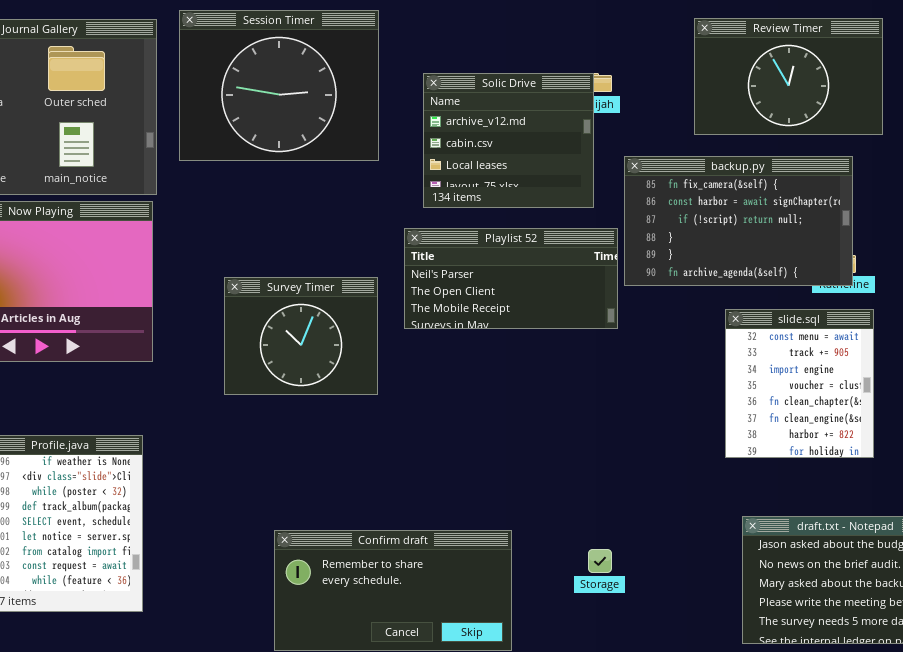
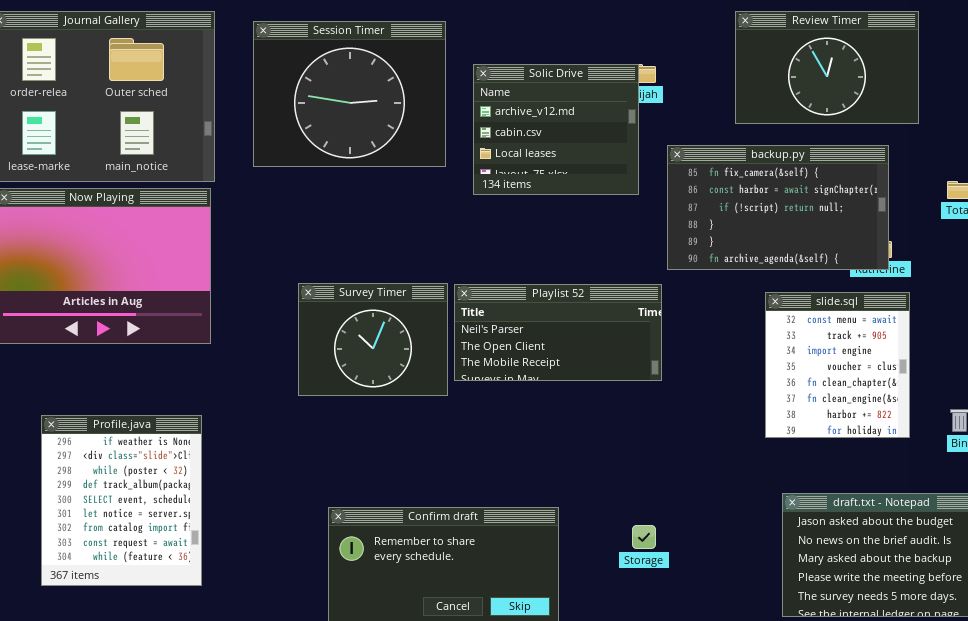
Session Timer: [179,10,379,161] -> [253,21,446,167], moved
Playlist 52: [404,228,618,329] -> [454,284,662,381], moved
Survey Timer: [224,277,378,395] -> [298,283,448,396], moved

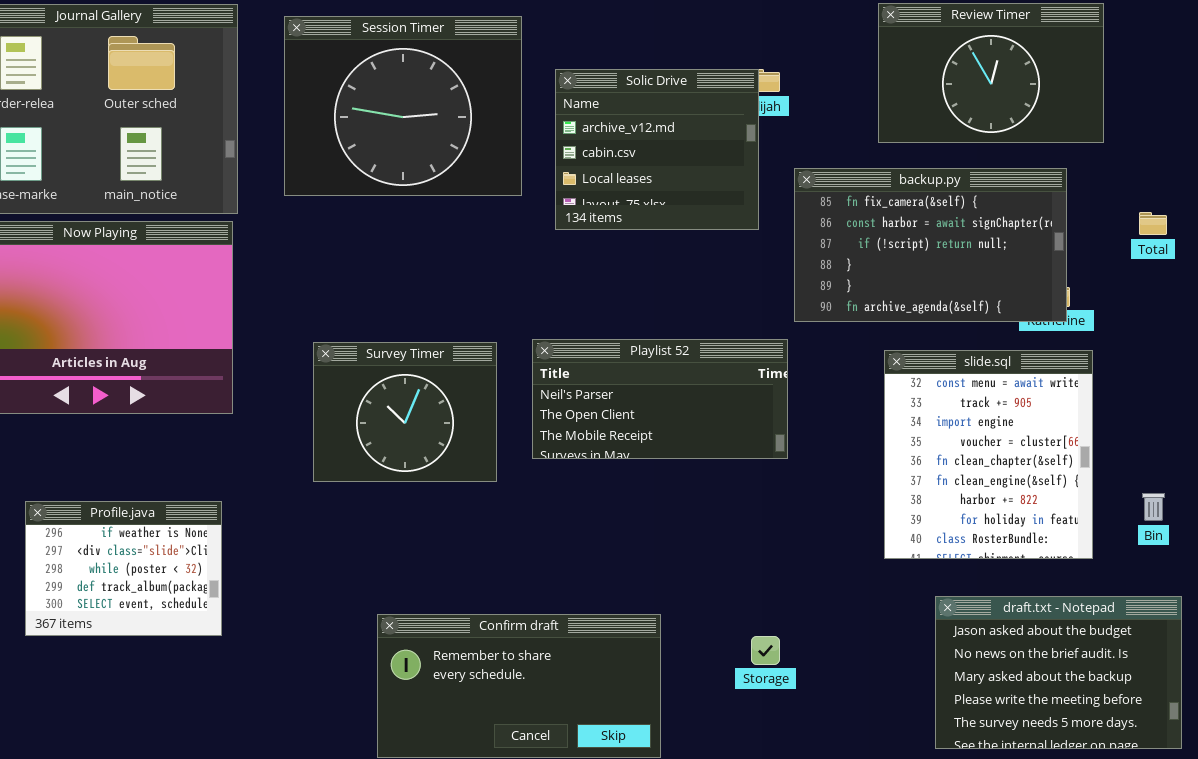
Survey Timer: [298,283,448,396] -> [313,342,497,482], moved
slide.sql: [765,292,910,438] -> [884,350,1093,559], resized
Profile.java: [41,415,202,586] -> [25,501,222,636], resized

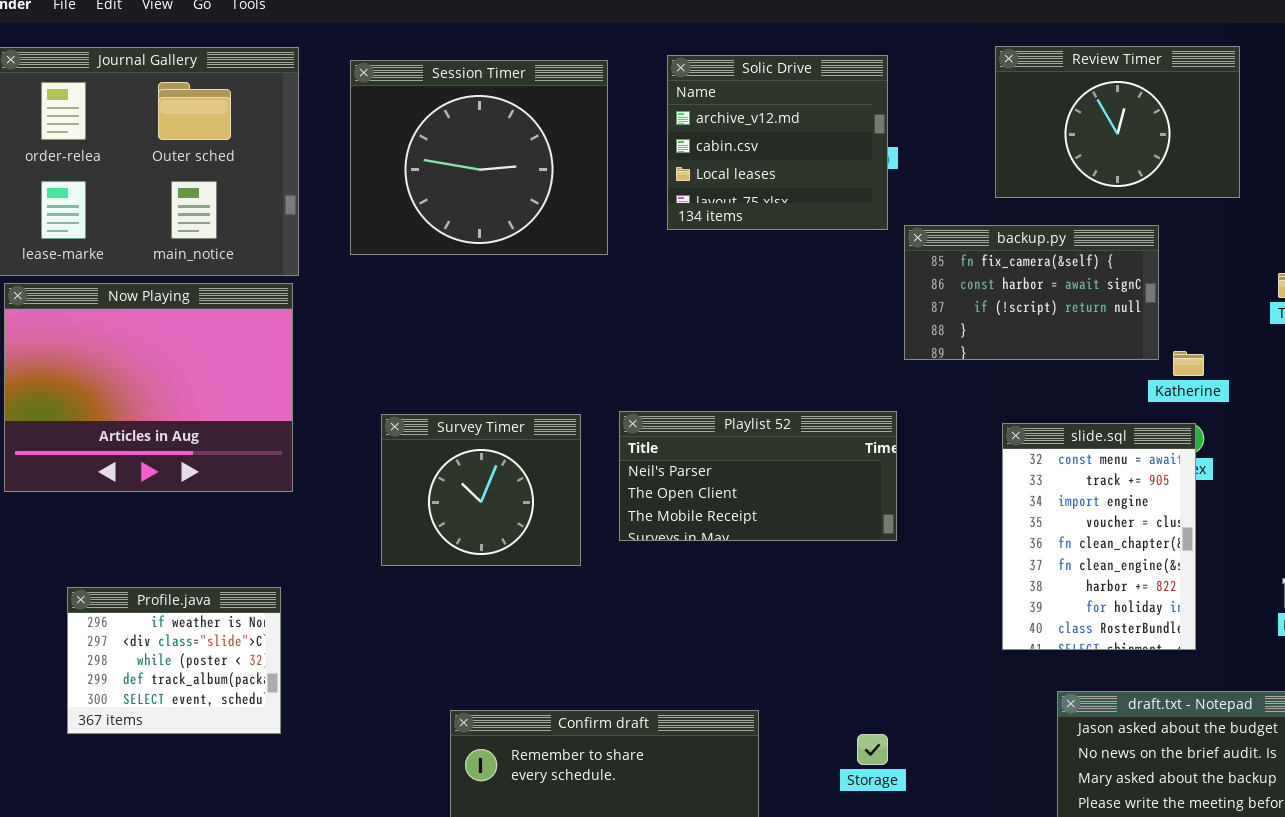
Solic Drive: [555,69,759,230] -> [667,55,888,230], moved
backup.py: [794,168,1067,322] -> [904,225,1159,360], resized
slide.sql: [884,350,1093,559] -> [1002,423,1196,650], resized

